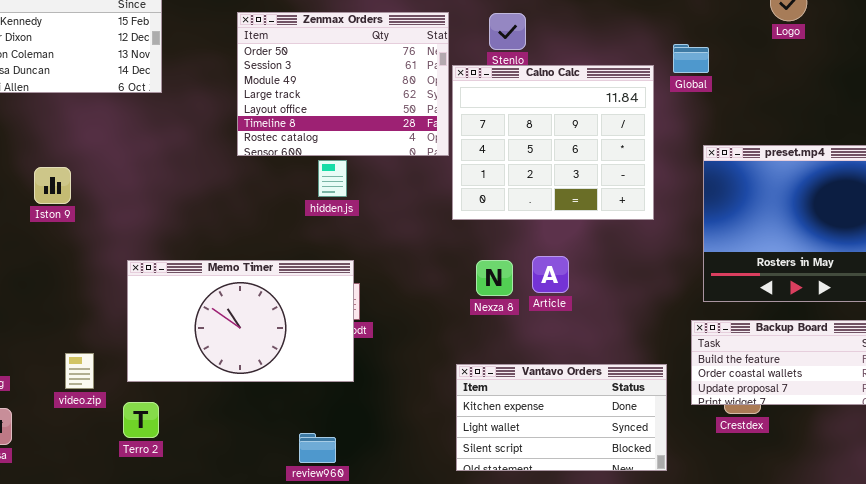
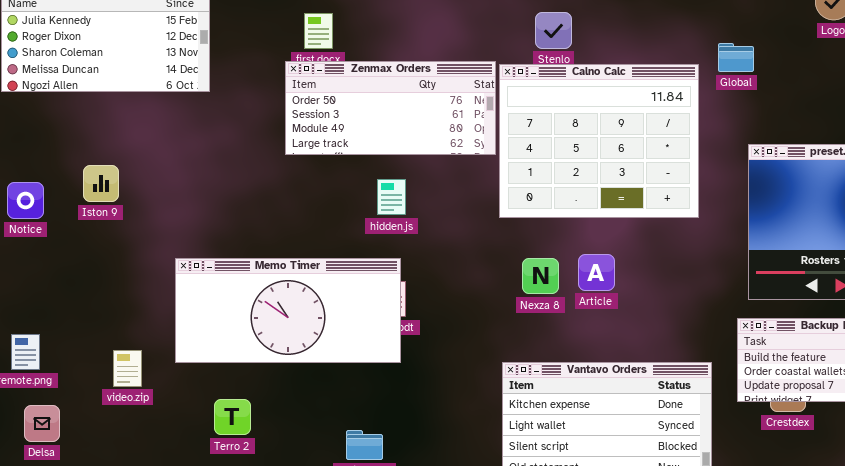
Zenmax Orders: [237,12,449,156] -> [285,61,496,155], resized
hidden.js: [318,160,347,197] -> [377,179,406,215], moved
Memo Timer: [127,260,354,382] -> [175,258,401,363], resized
Terro 2: [123,402,159,438] -> [214,399,251,435], moved

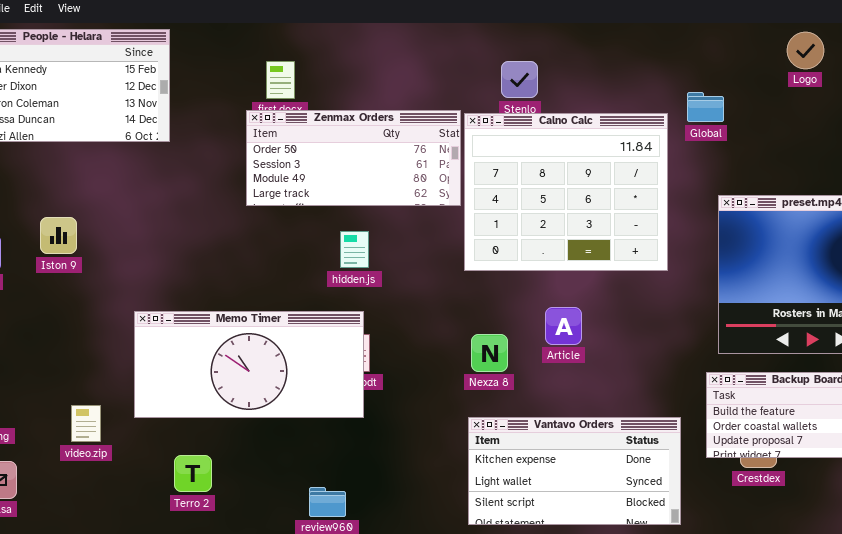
Nexza 8: [522,258,559,294] -> [471,334,508,372], moved

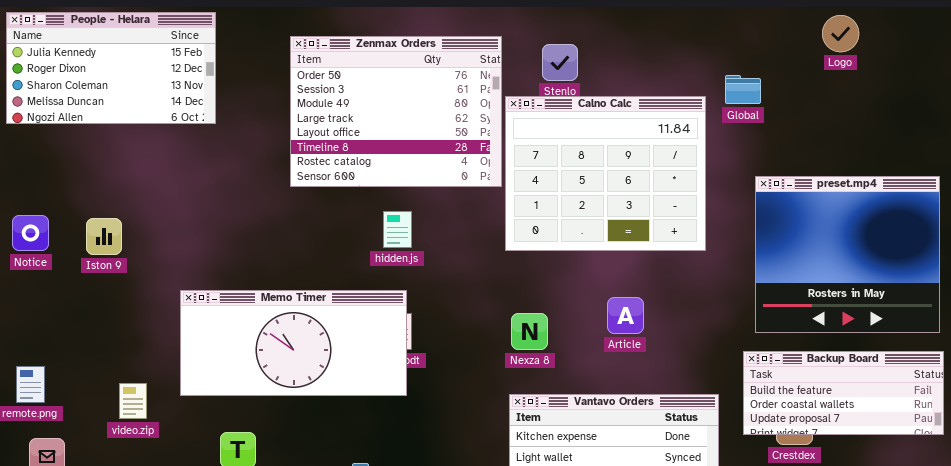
Zenmax Orders: [246,110,461,206] -> [290,36,502,187], resized
Iston 9: [40,217,77,254] -> [86,218,122,255], moved
Article: [545,307,582,345] -> [607,297,644,334], moved

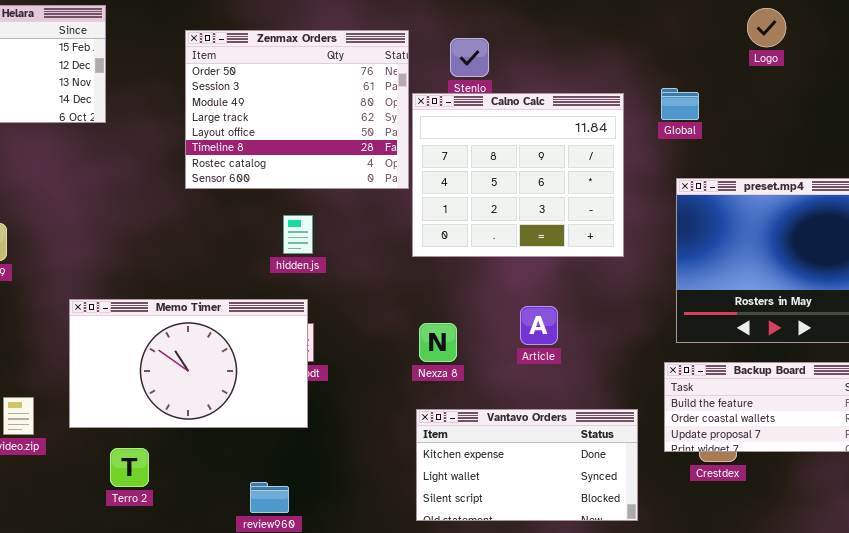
Global: [725,75,761,104] -> [661,88,699,120], moved
Memo Timer: [180,290,407,396] -> [69,299,308,428], resized

